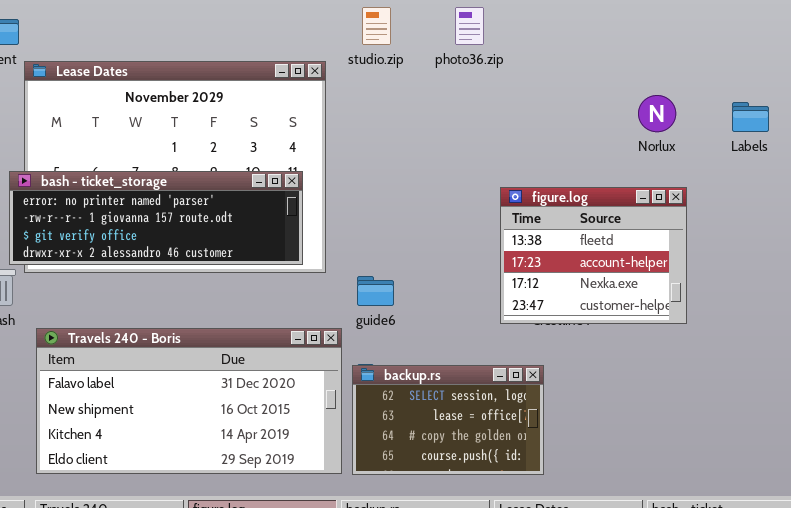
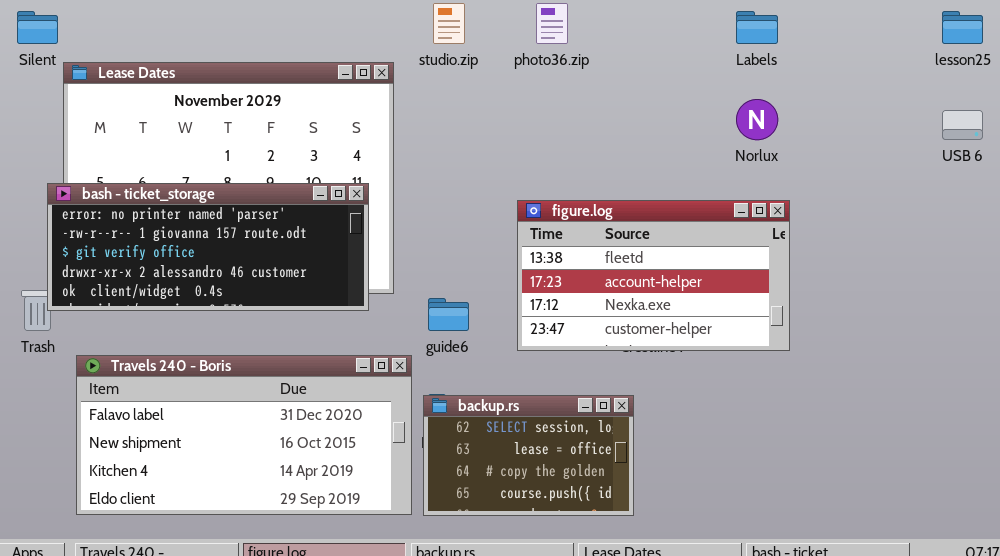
Labels: [732,102,769,132] -> [736,11,778,44], moved
bash - ticket_storage: [9,171,303,265] -> [47,183,369,311], resized
figure.log: [500,187,687,324] -> [517,200,790,351], resized

